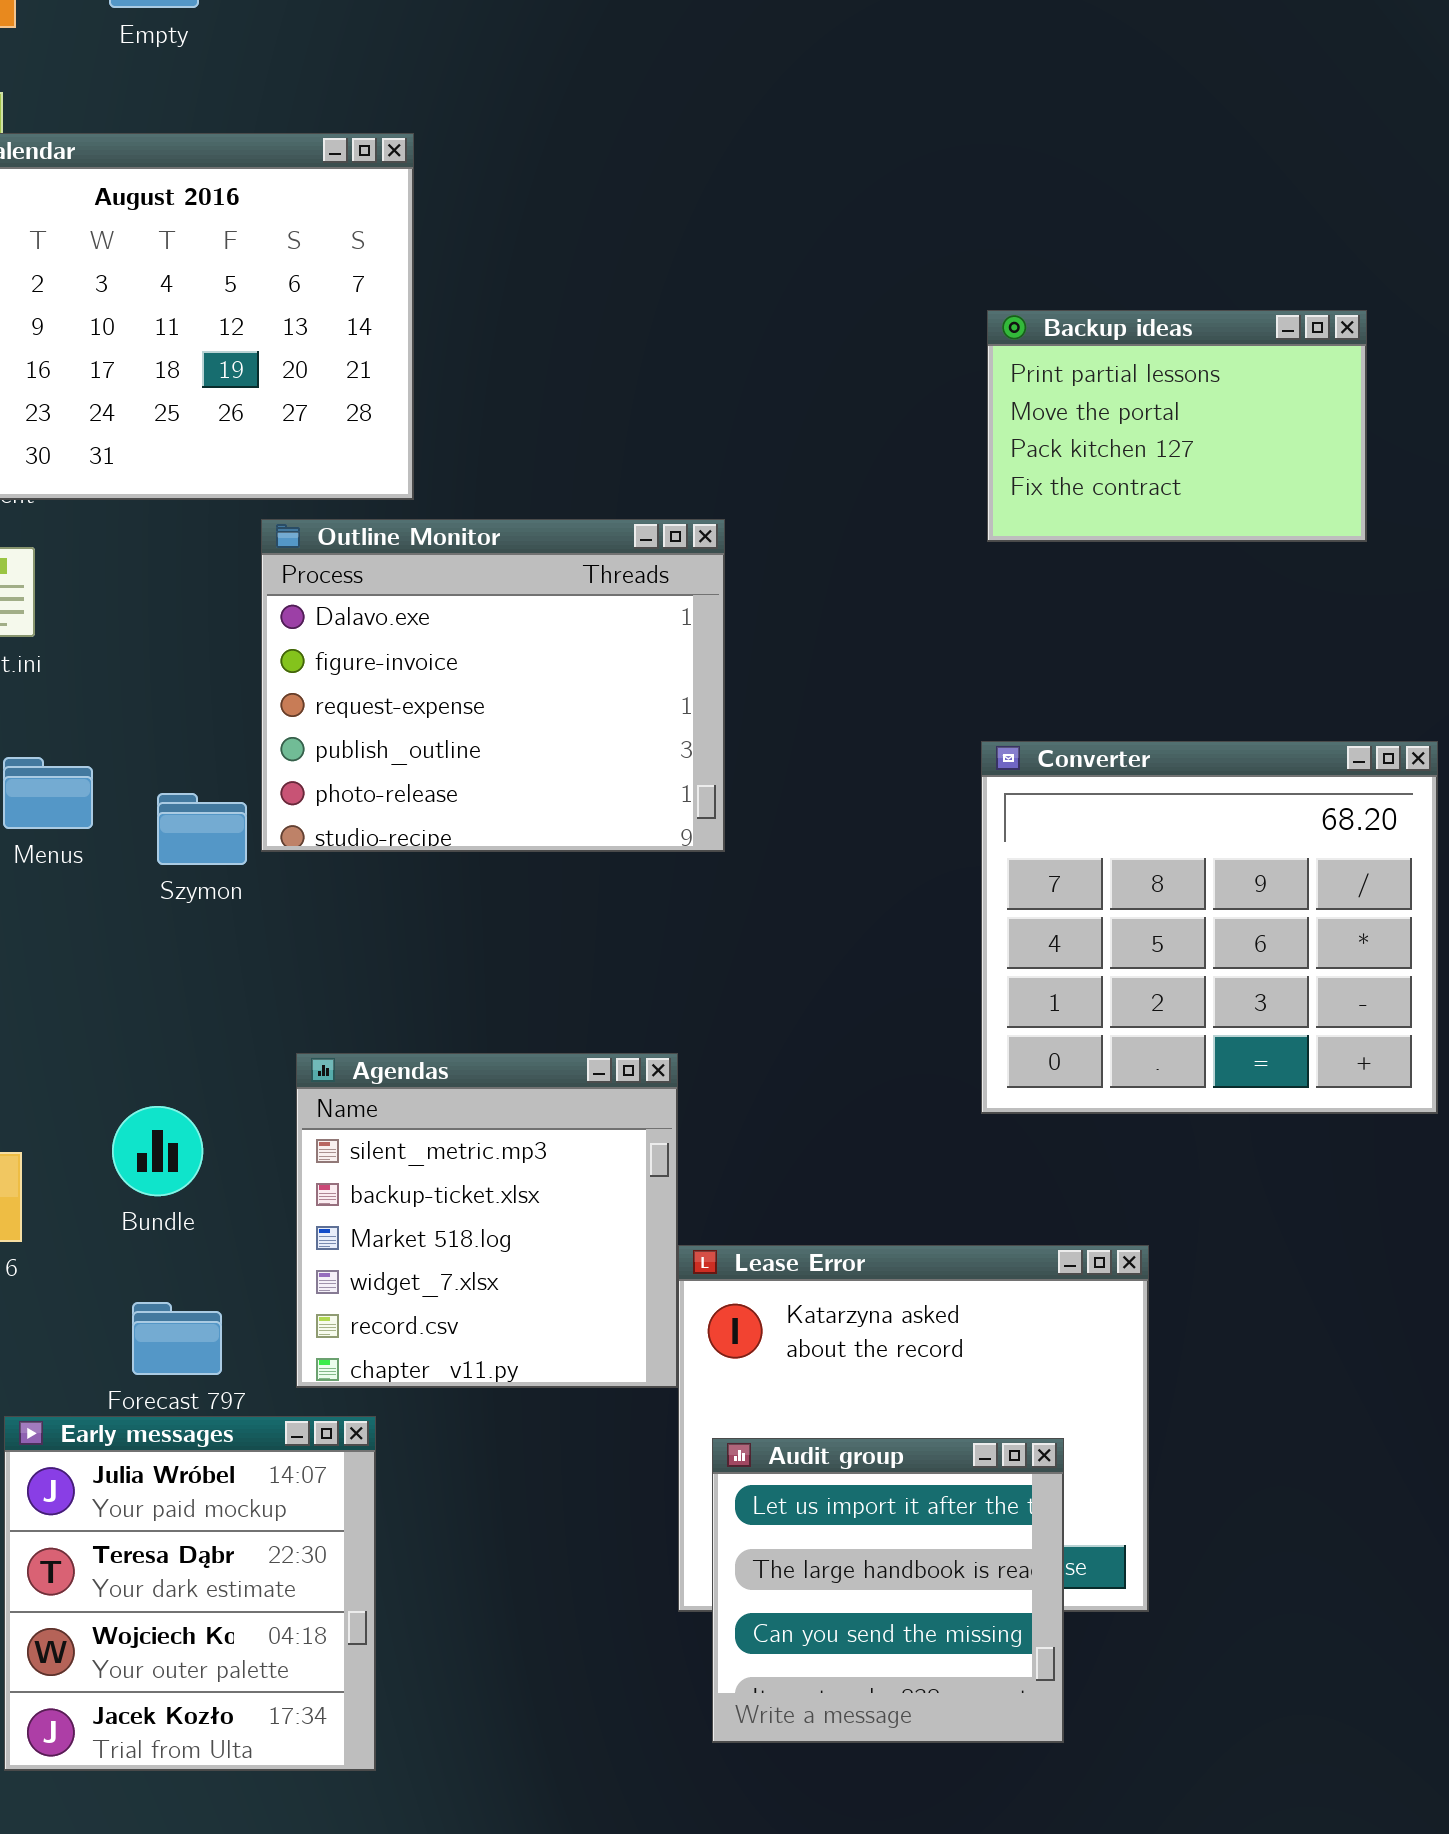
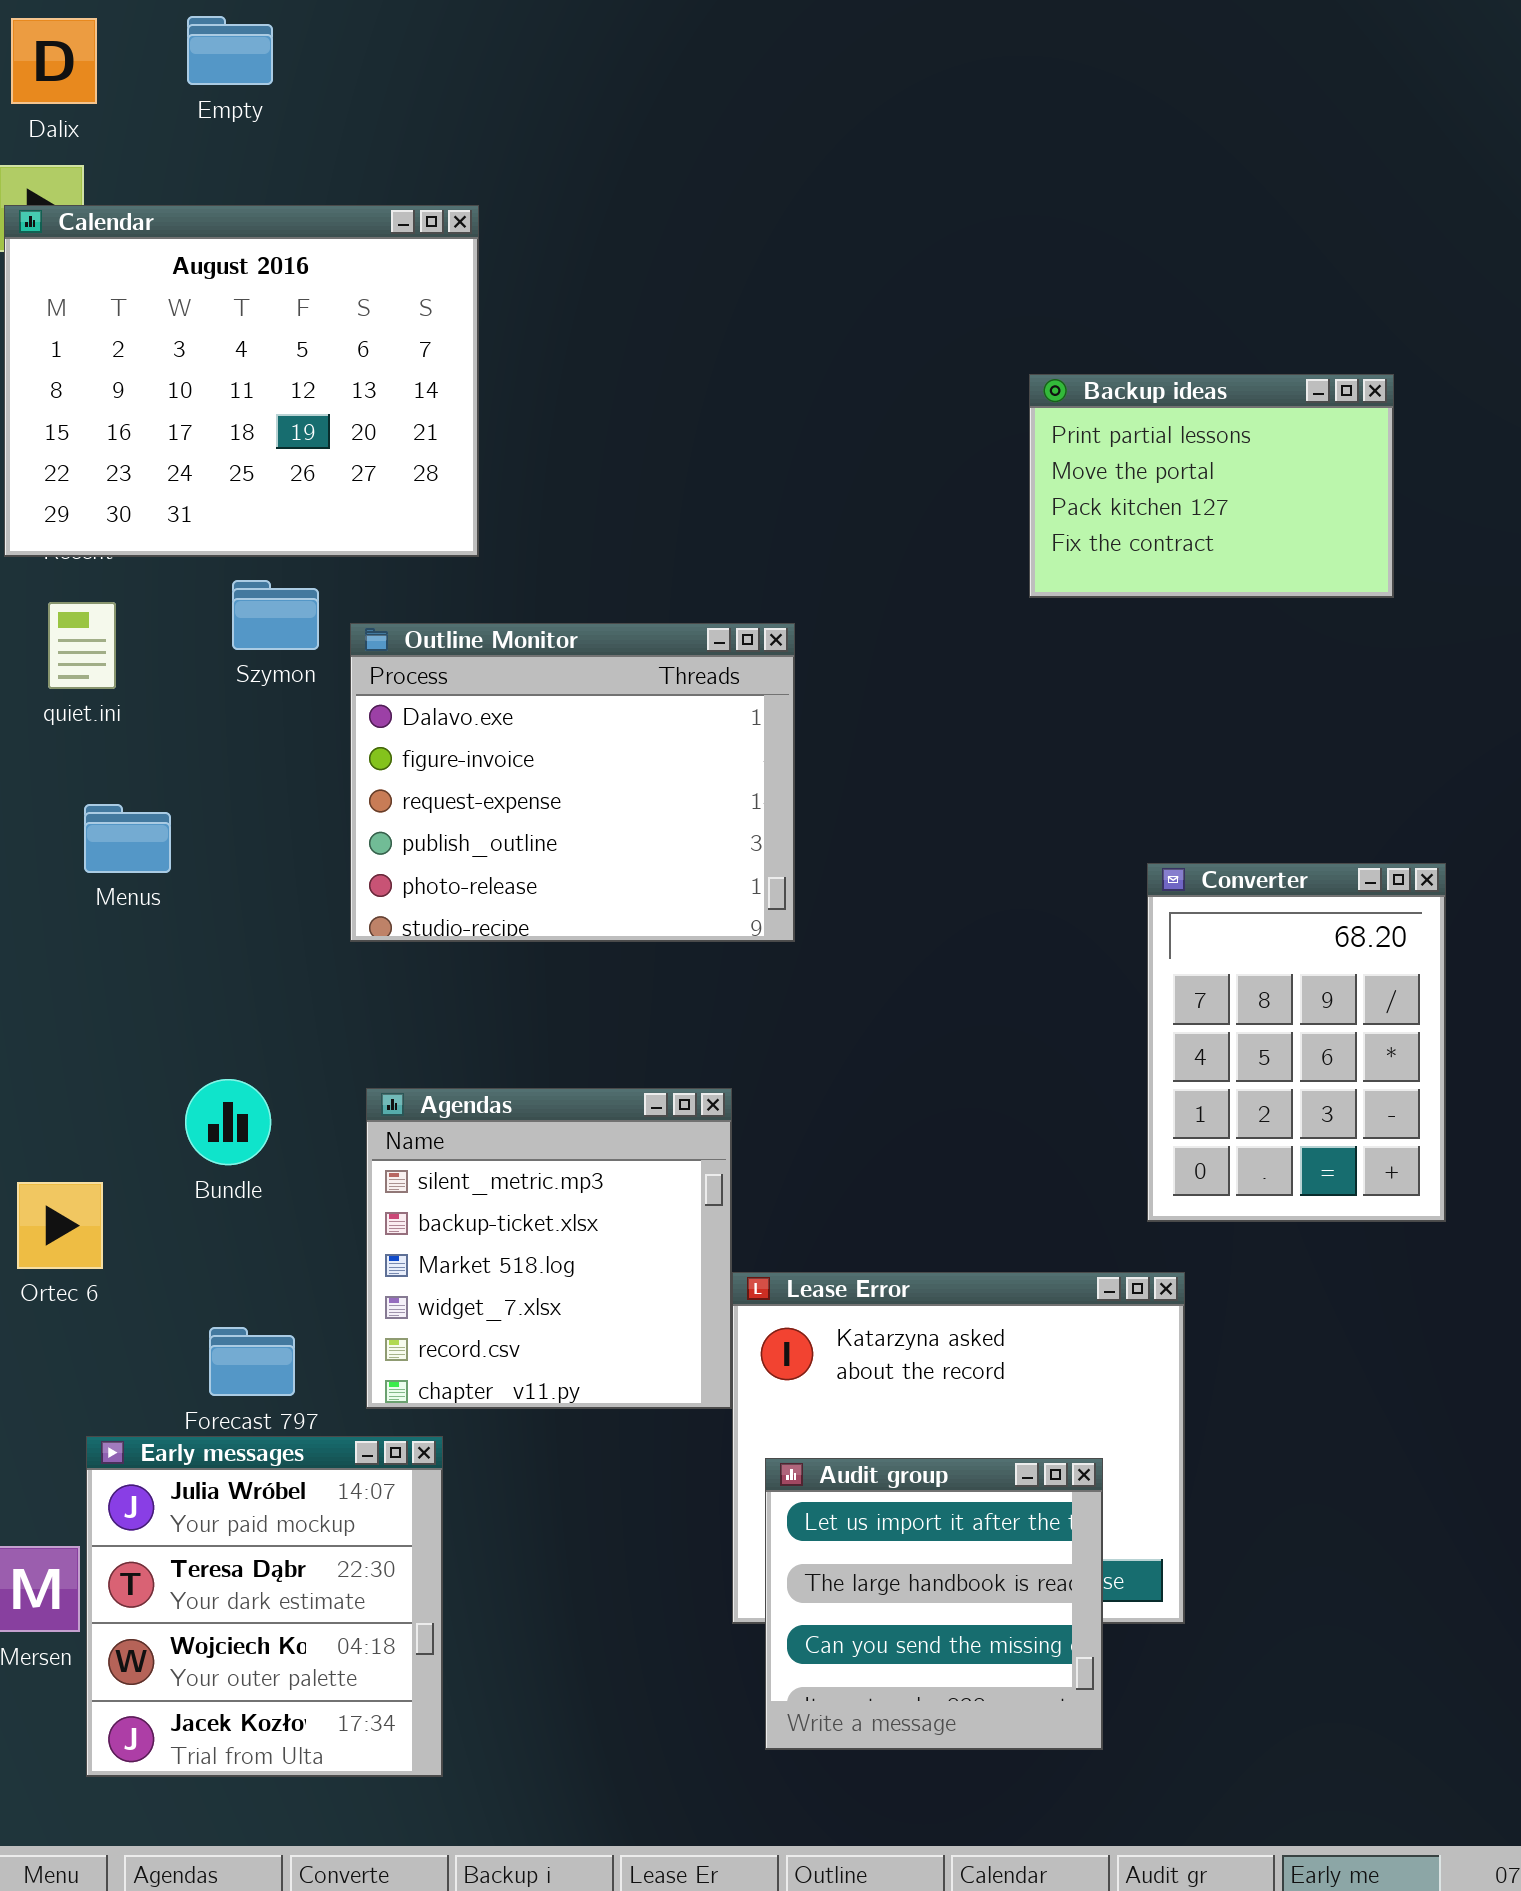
Outline Monitor: [261,519,725,852] -> [350,623,795,942], moved
Converter: [981,741,1438,1114] -> [1147,863,1446,1222], moved, resized
Szymon: [157,793,247,865] -> [232,580,319,650], moved
Bundle: [112,1106,203,1196] -> [185,1079,271,1165], moved

